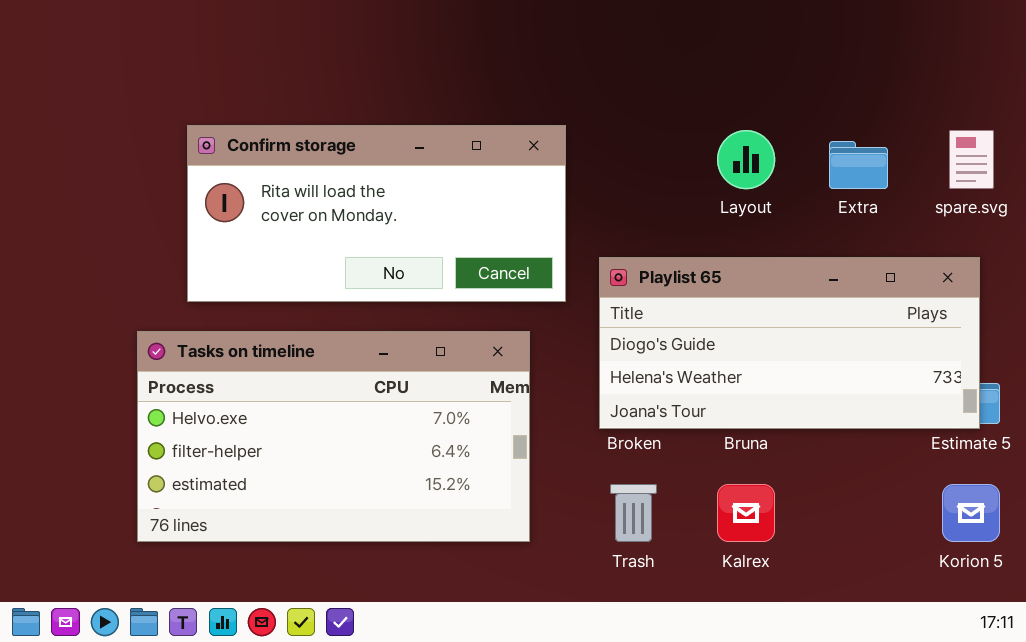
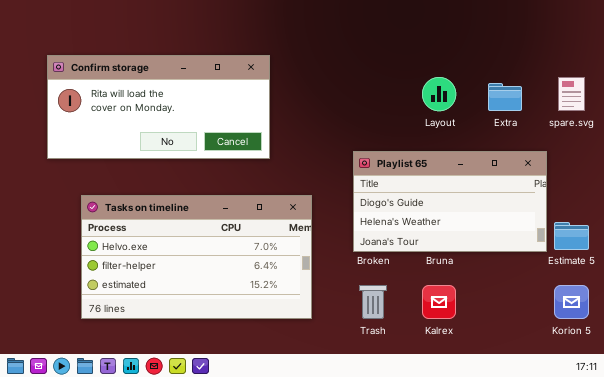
Confirm storage: [187,125,566,302] -> [47,55,270,159], moved
Playlist 65: [599,257,980,429] -> [353,151,547,252], resized

